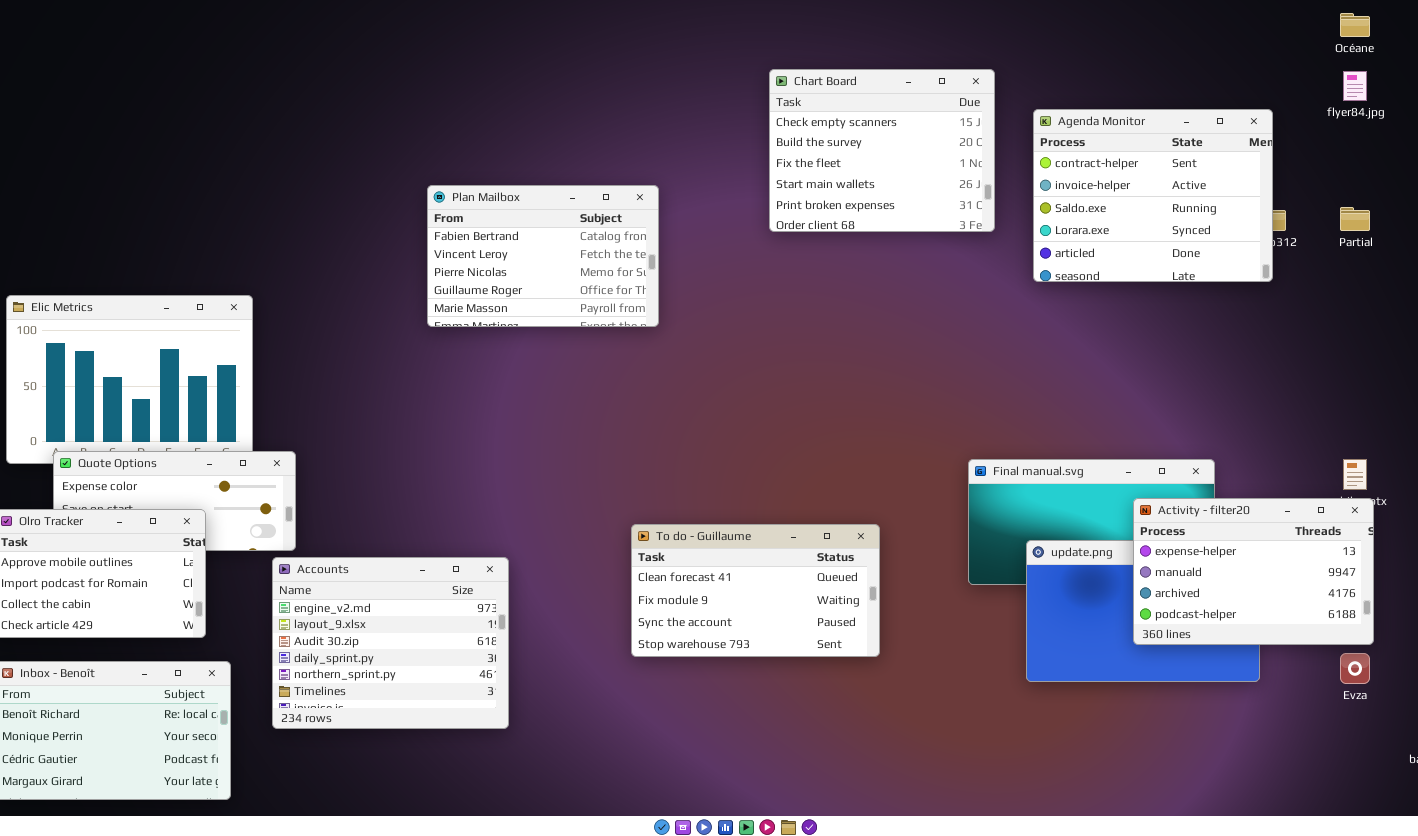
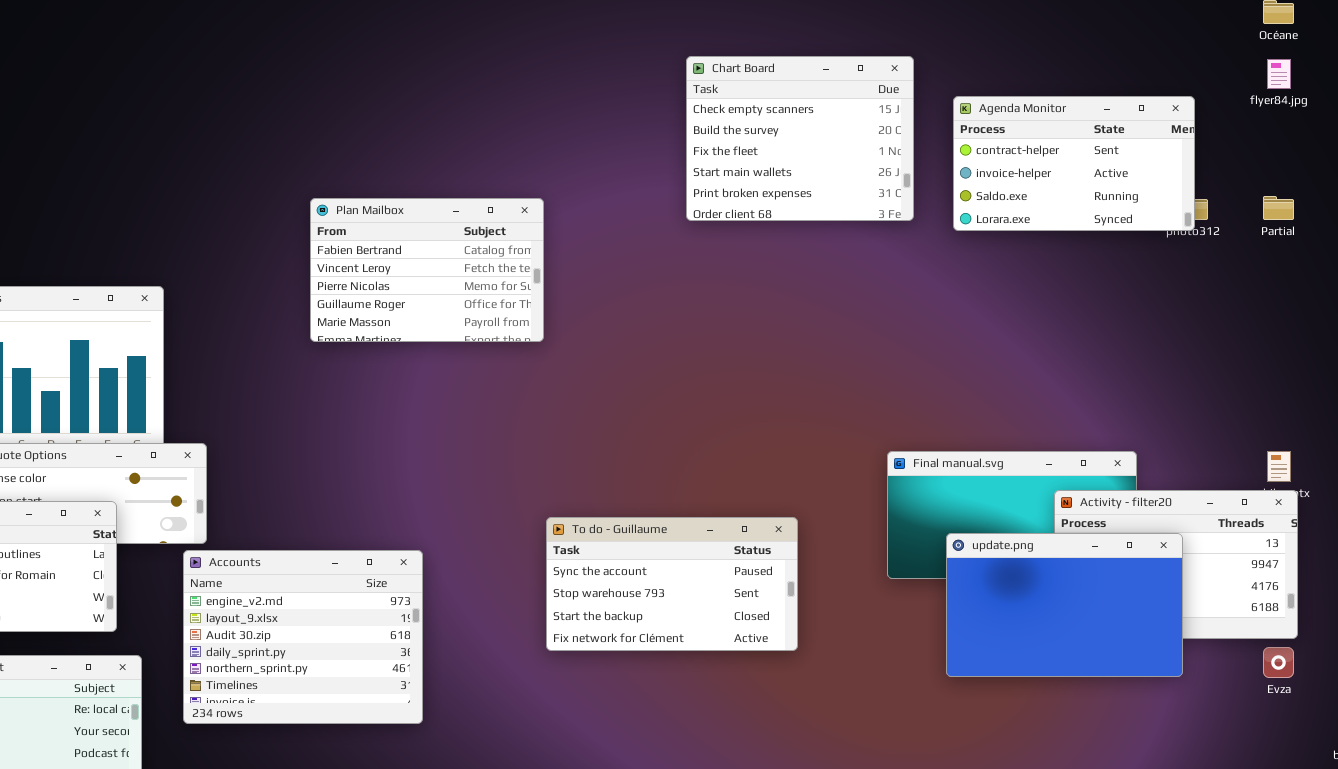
Agenda Monitor: [1033,109,1273,282] -> [953,96,1195,231], resized
Plan Mailbox: [427,185,659,327] -> [310,198,544,342], moved
To do - Guillaume: [631,524,880,657] -> [546,517,798,651], scrolled down 2 rows
update.png: [1026,540,1260,682] -> [946,533,1183,677], raised

